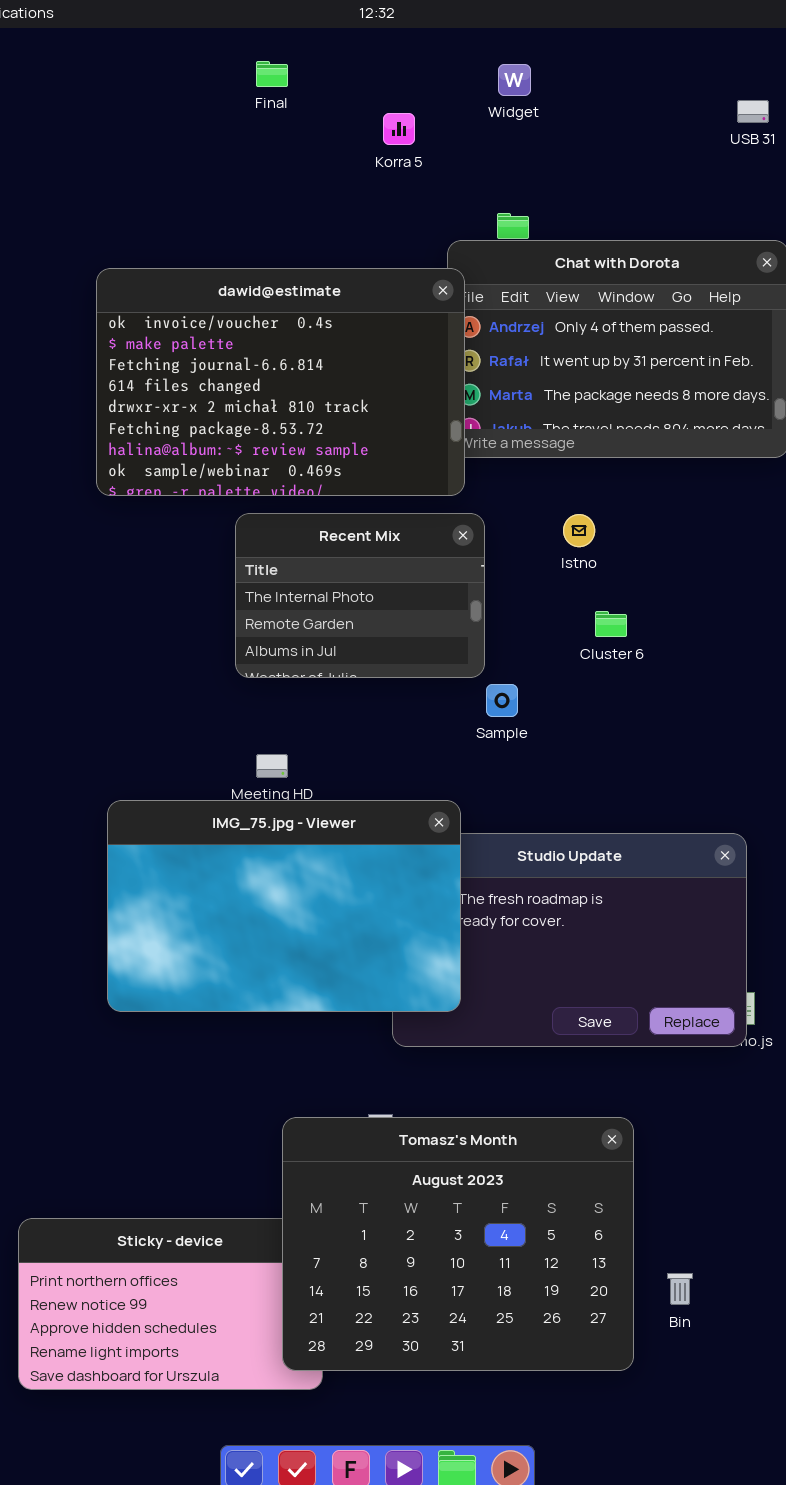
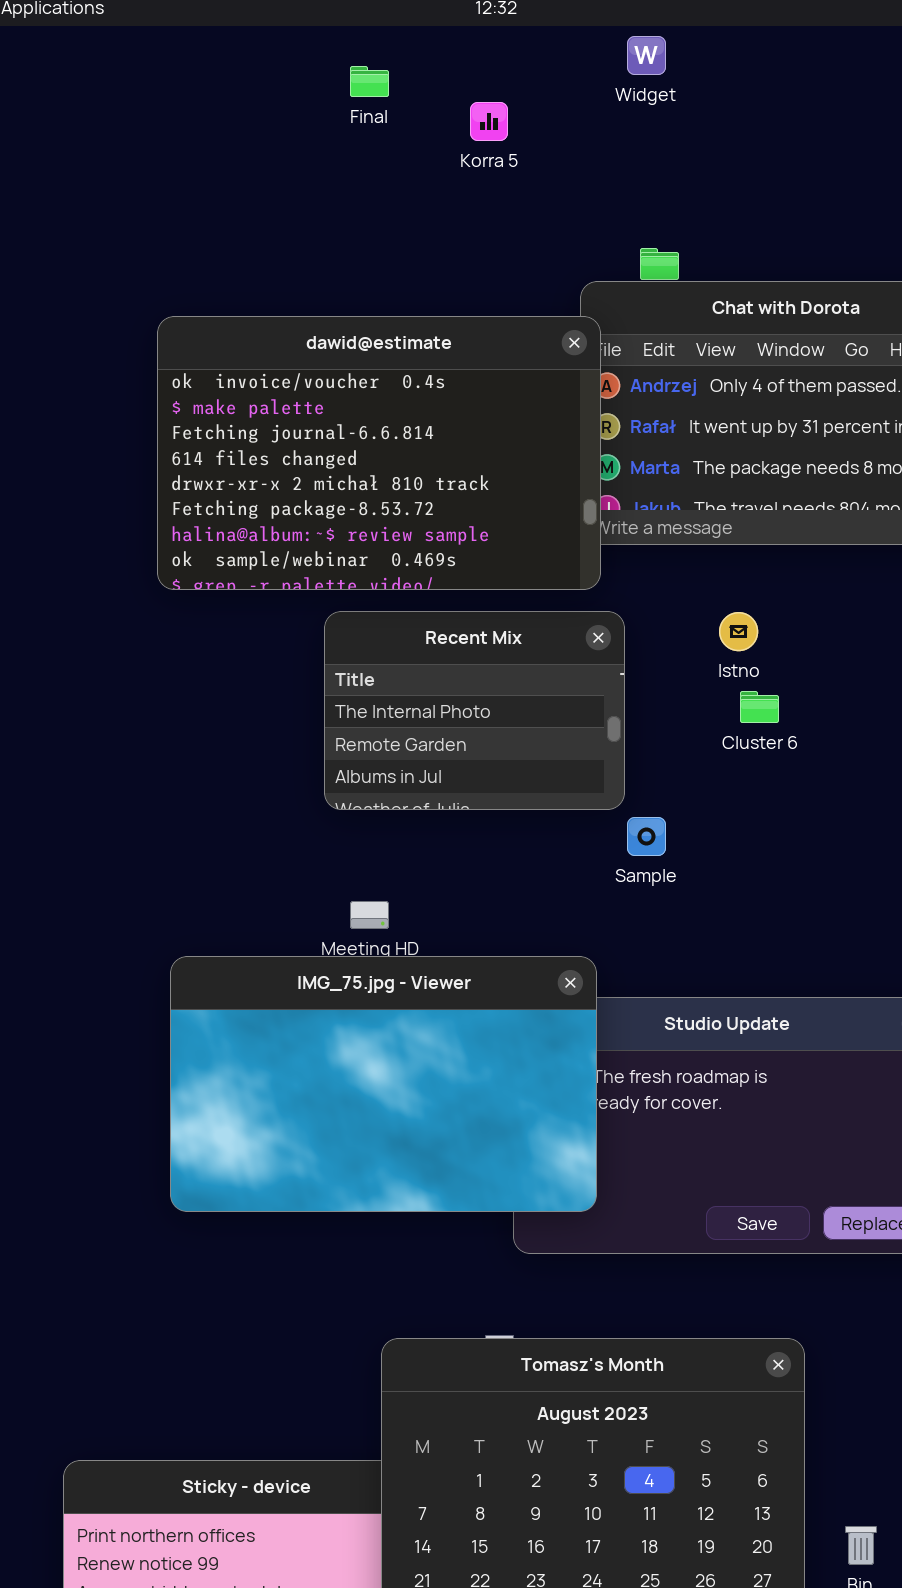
Widget: [498,64,531,96] -> [627,36,666,75], moved
Korra 5: [383,113,415,145] -> [470,102,508,141], moved
Cluster 6: [595,611,627,637] -> [740,691,779,723], moved

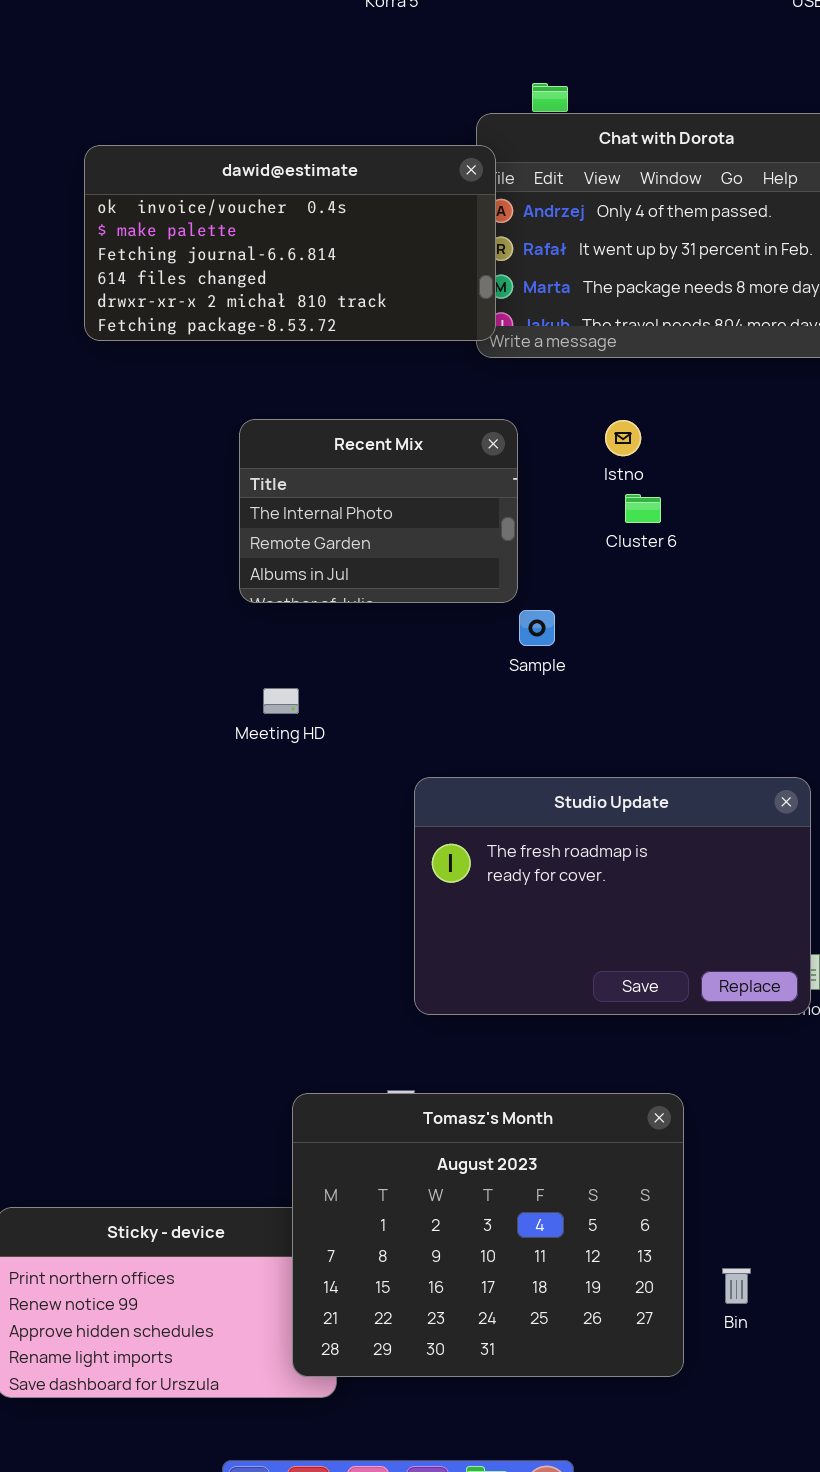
dawid@estimate: [157,316,601,590] -> [84,145,496,341], resized
IMG_75.jpg - Viewer: [170,956,597,1212] -> none, closed

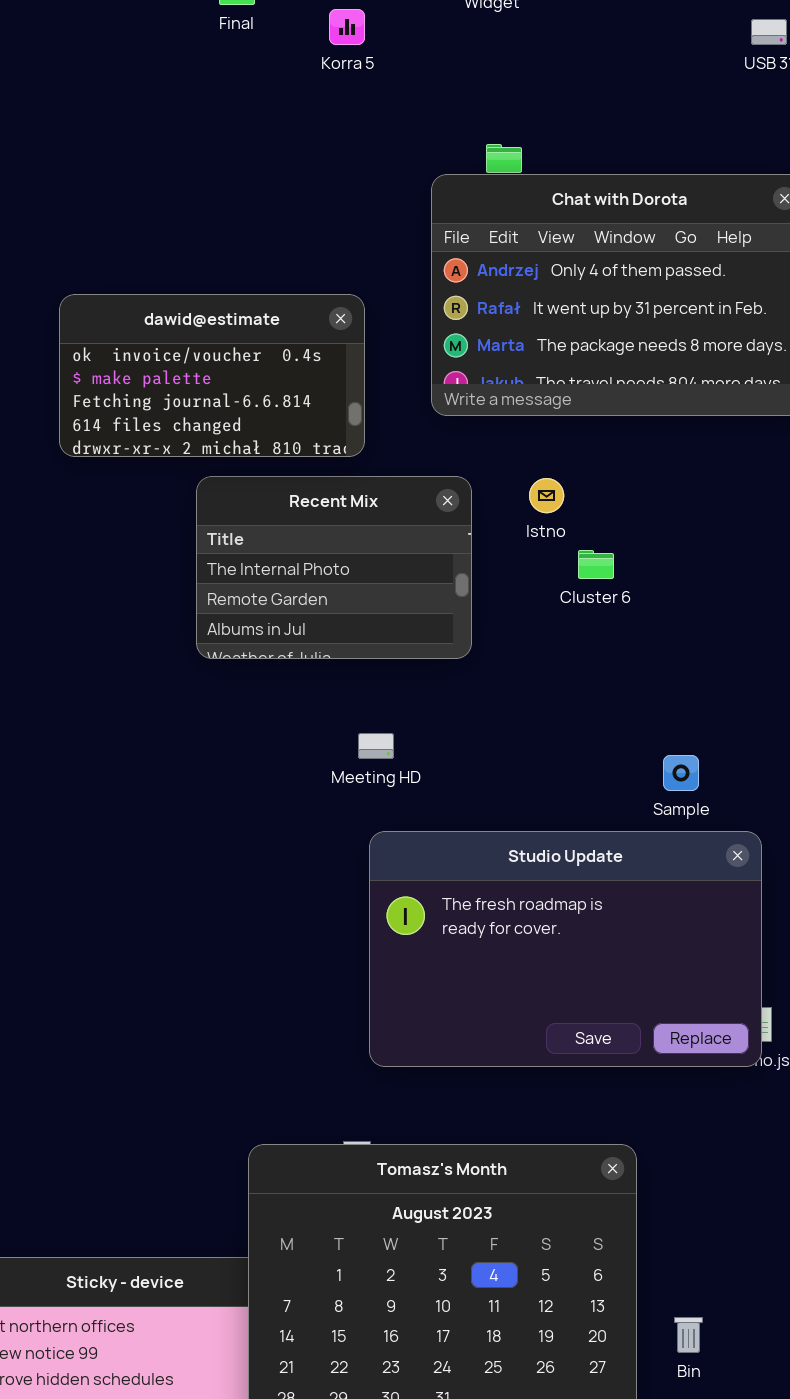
dawid@estimate: [84,145,496,341] -> [59,294,365,457], moved, resized
Istno: [605,420,641,456] -> [529,478,564,513], moved
Sample: [519,610,555,646] -> [663,755,699,791], moved
Meeting HD: [263,688,299,714] -> [358,733,394,759], moved

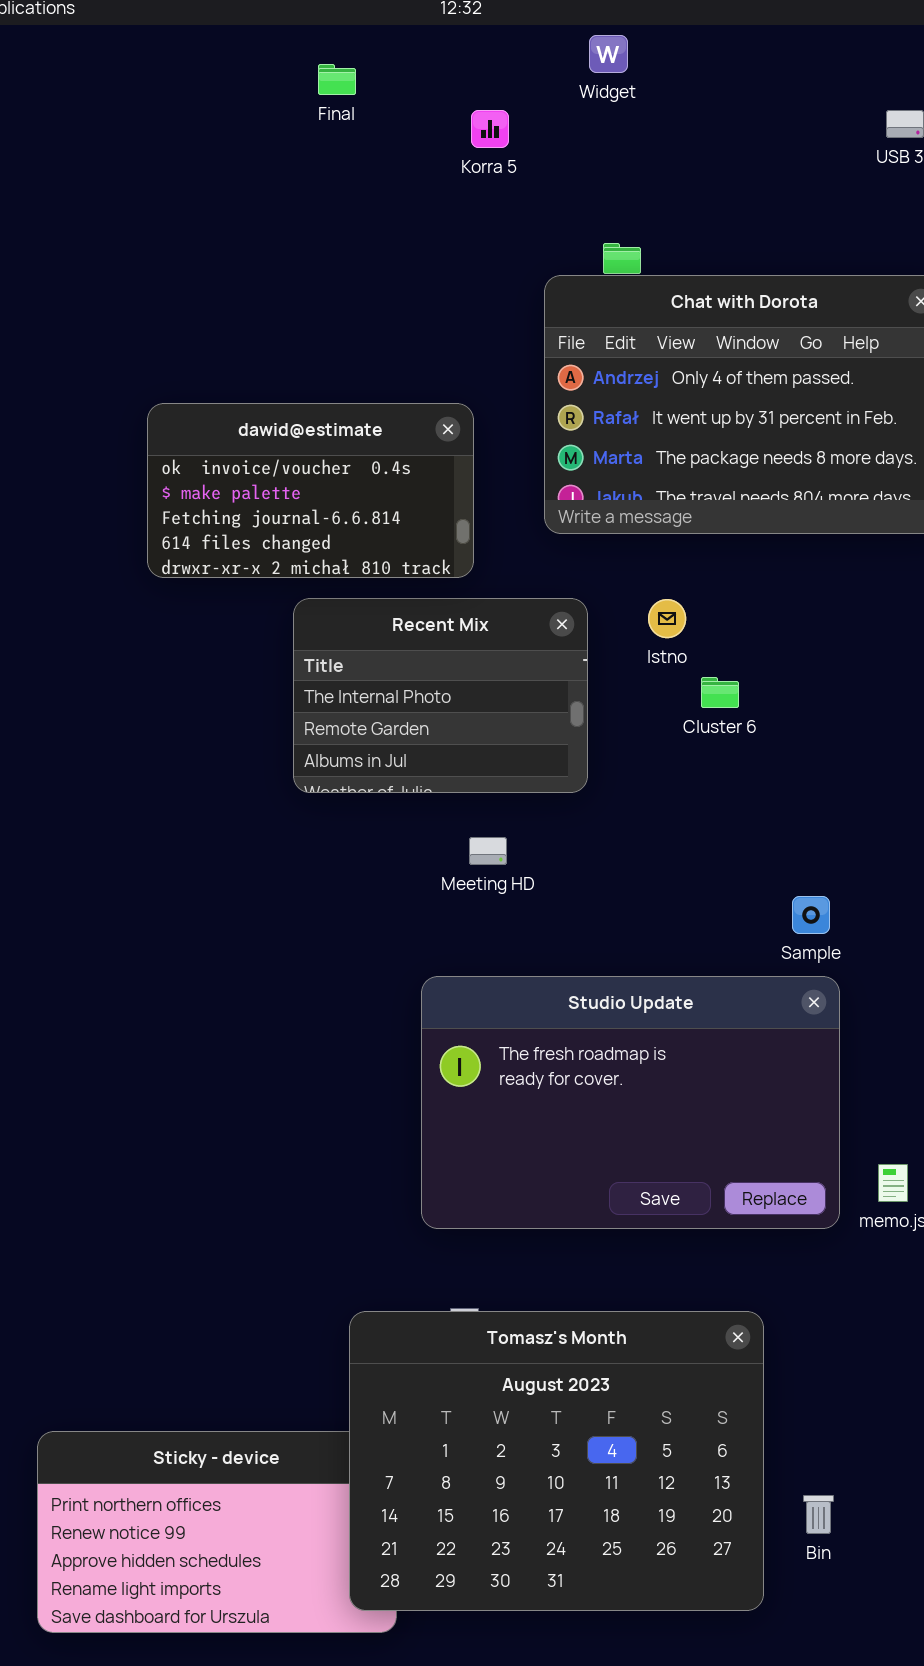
Korra 5: [329,9,365,45] -> [471,110,509,148], moved
Meeting HD: [358,733,394,759] -> [469,837,507,865], moved
Studio Update: [369,831,762,1067] -> [421,976,840,1229], moved

